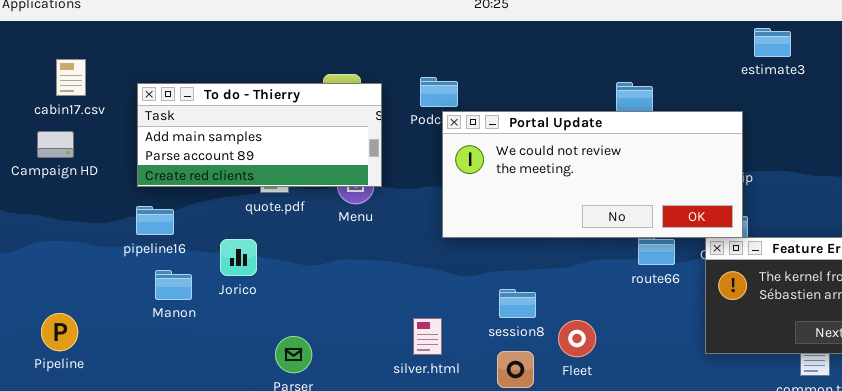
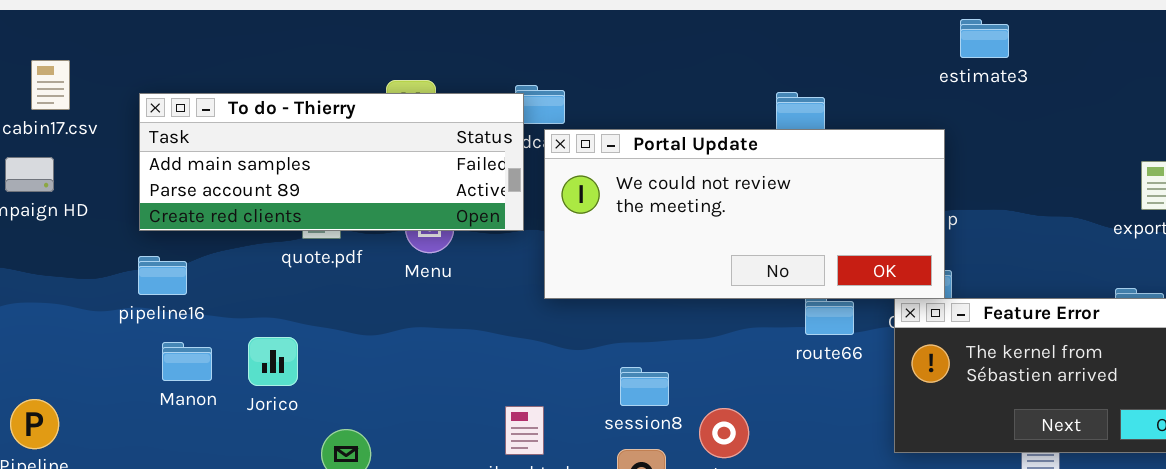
To do - Thierry: [137,83,382,187] -> [139,93,524,231], resized
Jorico: [220,239,257,276] -> [248,337,298,386], moved

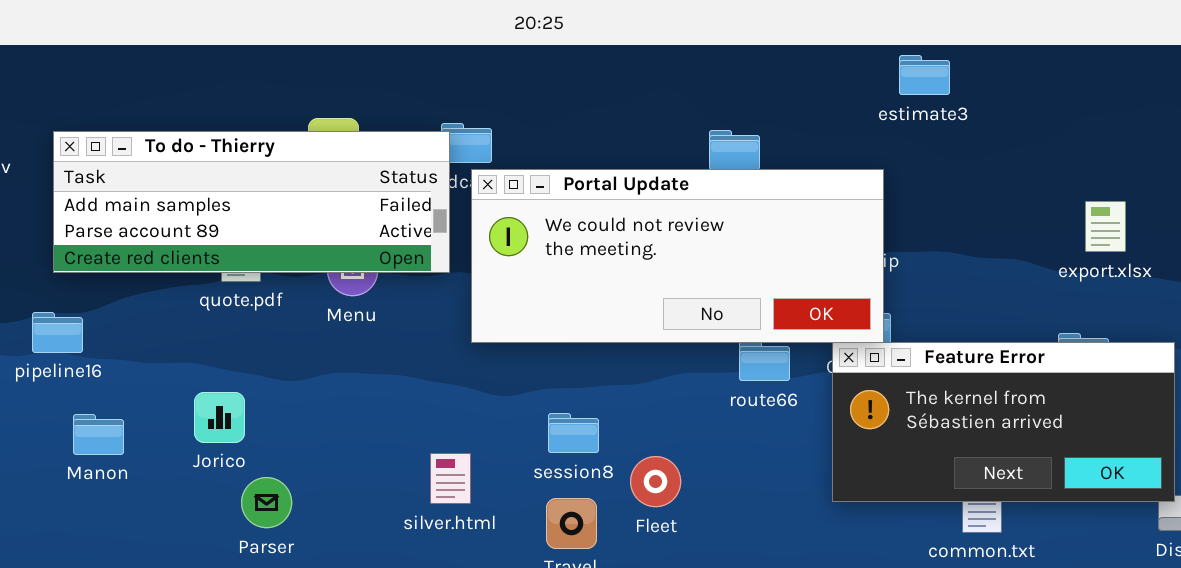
pipeline16: [138,256,187,295] -> [32,312,83,353], moved
Jorico: [248,337,298,386] -> [194,392,245,443], moved
Manon: [162,342,212,381] -> [73,414,124,455], moved

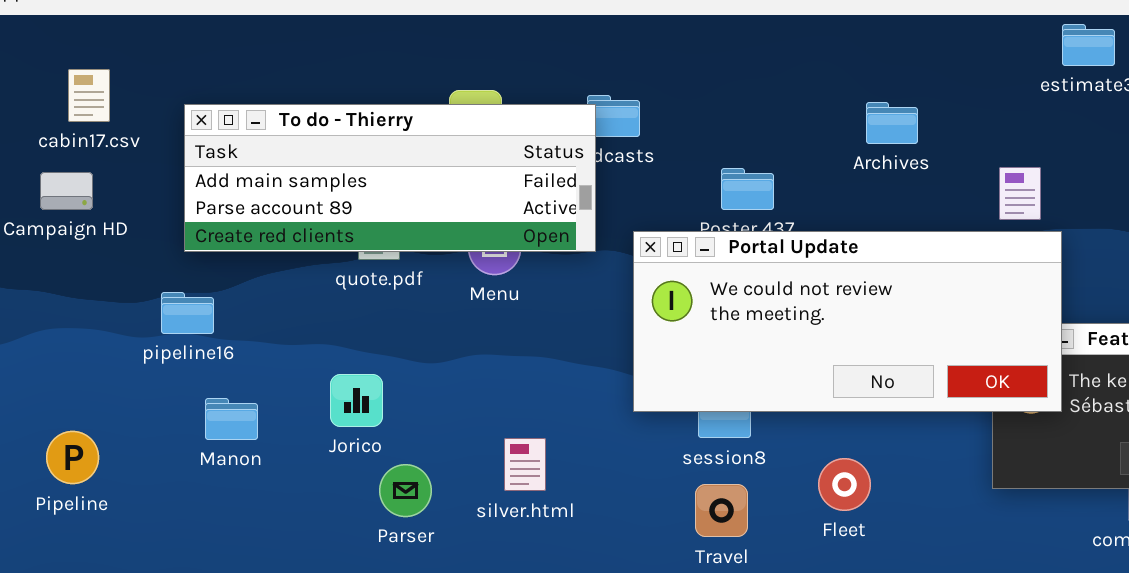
Portal Update: [471,169,884,343] -> [633,231,1062,412], moved
silver.html: [430,453,471,504] -> [504,438,546,491], moved
Fleet: [630,456,681,507] -> [818,458,871,511], moved

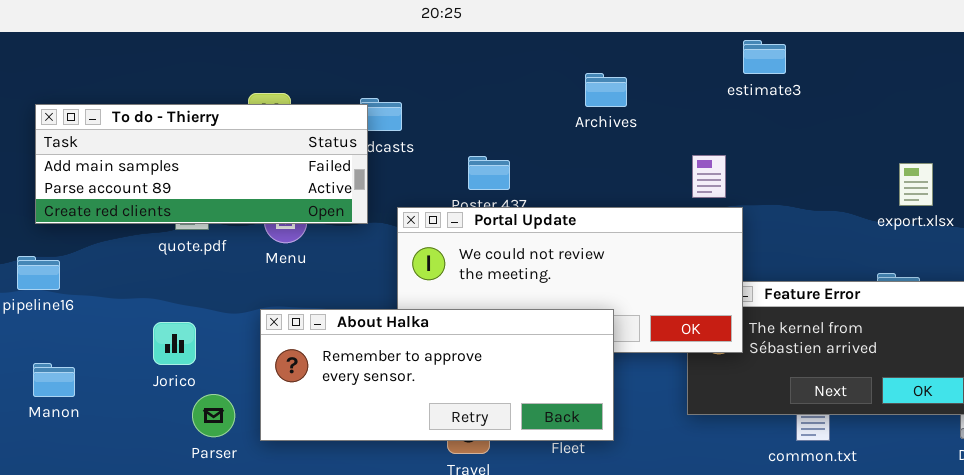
Archives: [866,102,918,144] -> [585,73,627,107], moved
About Halka: none -> [260,309,614,441], opened
Manon: [205,398,258,440] -> [33,363,75,397], moved

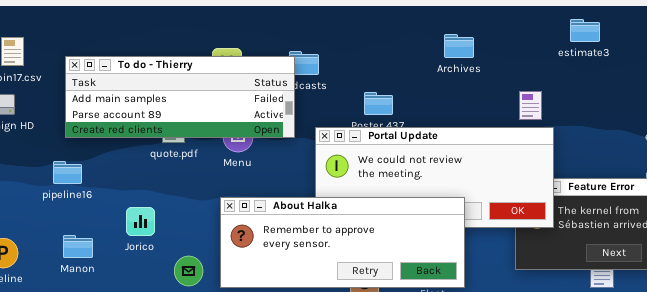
estimate3: [743,40,786,74] -> [570,19,600,42], moved
Jorico: [153,322,196,365] -> [126,207,155,236], moved

